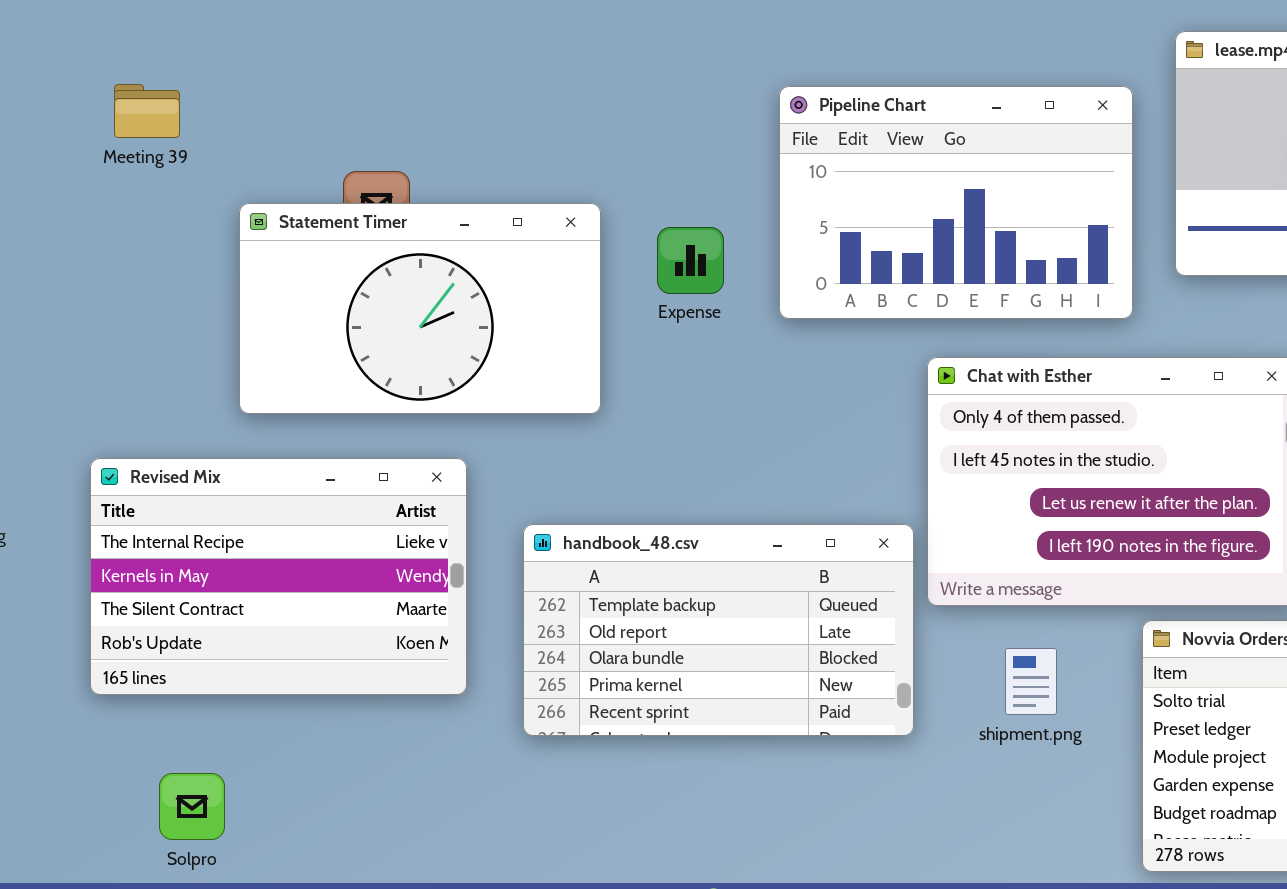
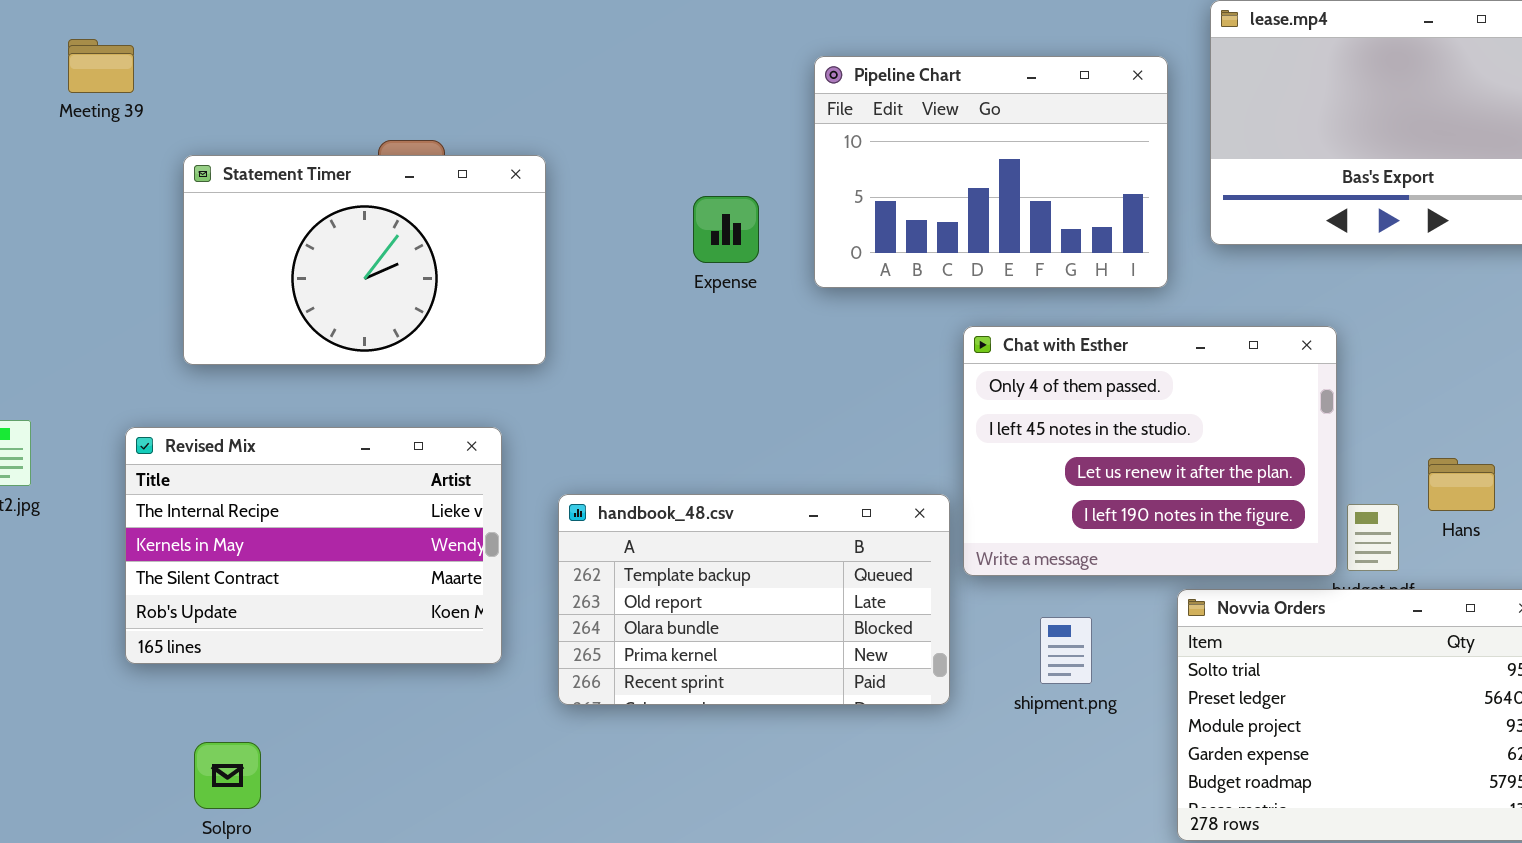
Meeting 39: [114,84,180,138] -> [68,39,134,93], moved
Statement Timer: [239,203,601,414] -> [183,155,546,365], moved

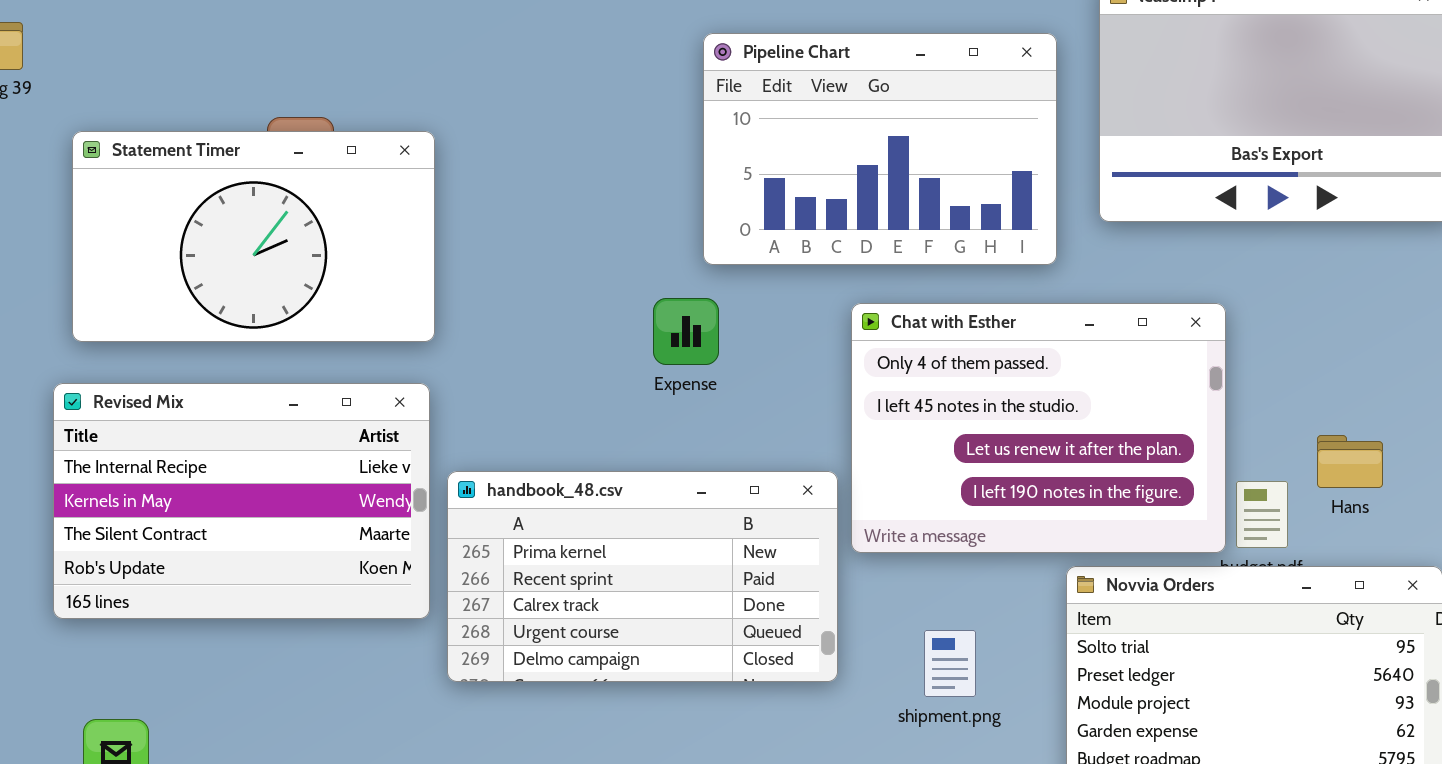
Expense: [693,196,759,263] -> [653,298,719,365], moved
Revised Mix: [125,427,502,664] -> [53,383,430,619], moved
handbook_48.csv: [558,494,950,705] -> [447,471,838,682], scrolled down 3 rows
shipment.png: [1040,617,1092,684] -> [924,630,976,697], moved

